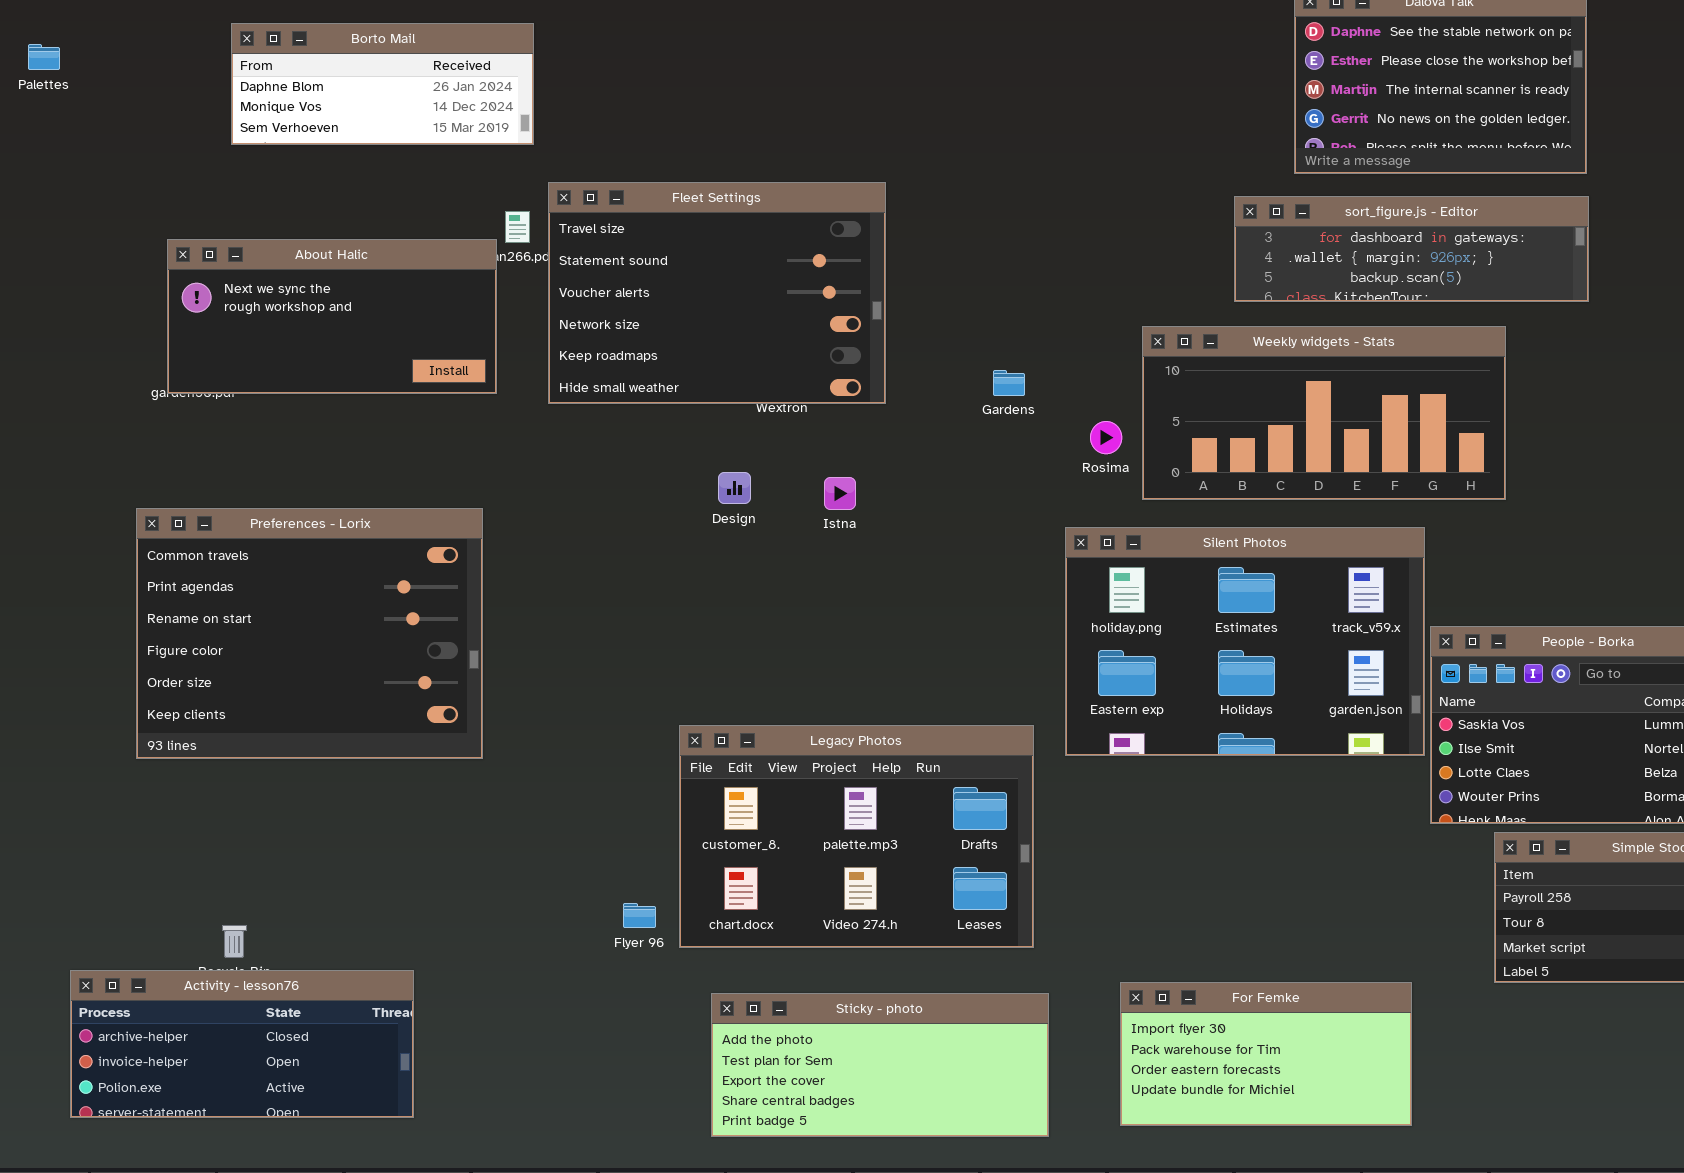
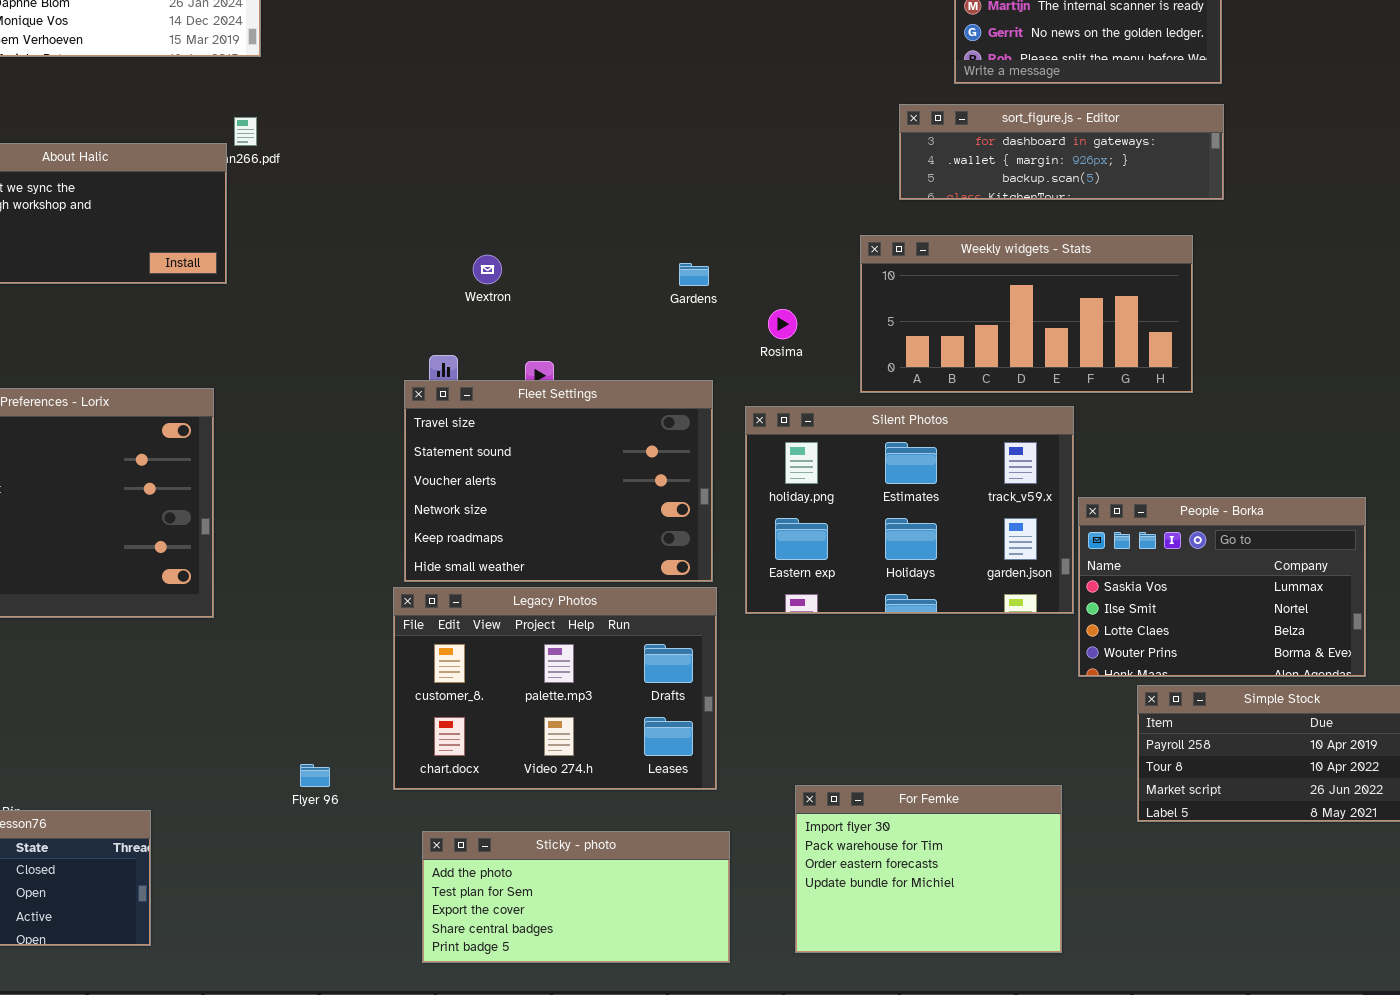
Fleet Settings: [548,182,886,404] -> [404,380,713,582], moved
Weekly widgets - Stats: [1142,326,1506,500] -> [860,235,1193,393], moved
Flyer 96: [623,903,656,928] -> [300,764,330,787], moved
For Femke: [1120,982,1412,1126] -> [795,785,1062,953], resized

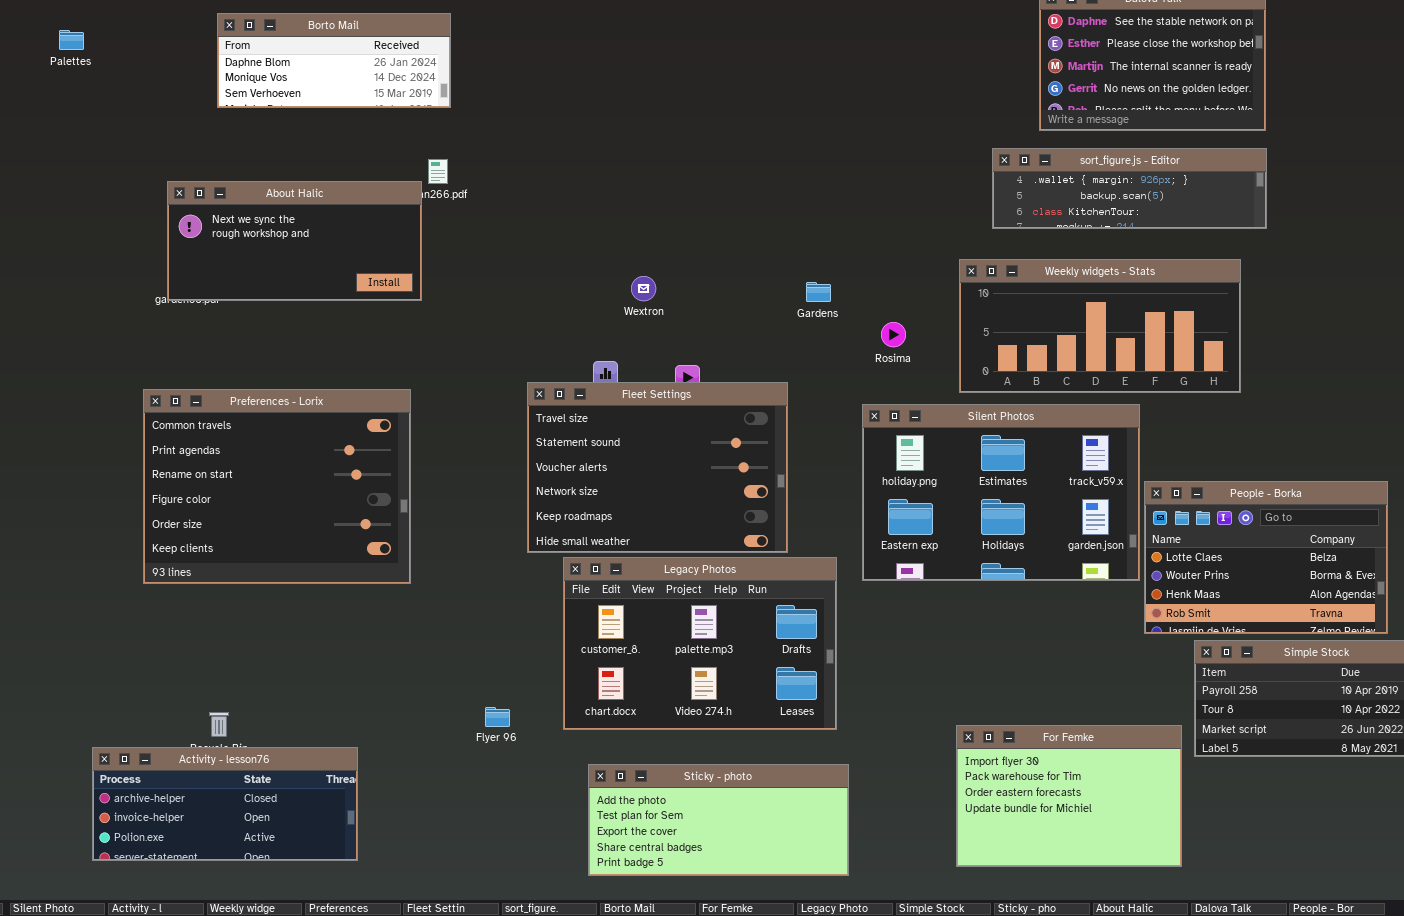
sort_figure.js - Editor: [899,104,1224,200] -> [992,148,1267,229], scrolled down 1 row
Fleet Settings: [404,380,713,582] -> [527,382,788,553], moved
People - Borka: [1078,497,1366,677] -> [1144,481,1388,634], scrolled down 2 rows
For Femke: [795,785,1062,953] -> [956,725,1182,867], moved

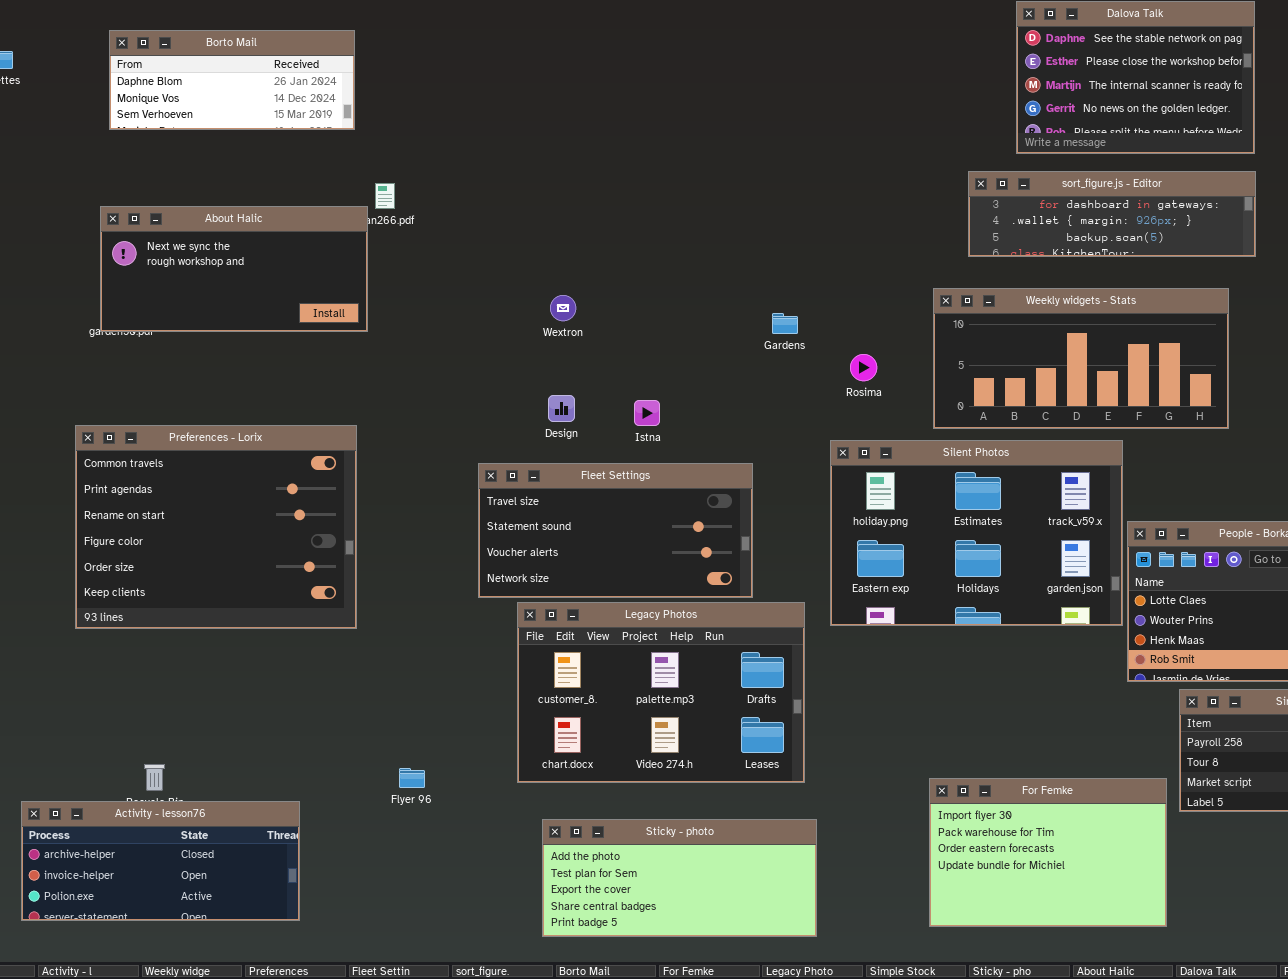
Borto Mail: [217,13,451,108] -> [109,30,355,130], moved
sort_figure.js - Editor: [992,148,1267,229] -> [968,171,1256,257], scrolled up 1 row
Wextron: [631,276,656,301] -> [550,295,576,321], moved
Fleet Settings: [527,382,788,553] -> [478,463,753,598], resized
Flyer 96: [485,707,510,727] -> [399,768,425,788], moved

